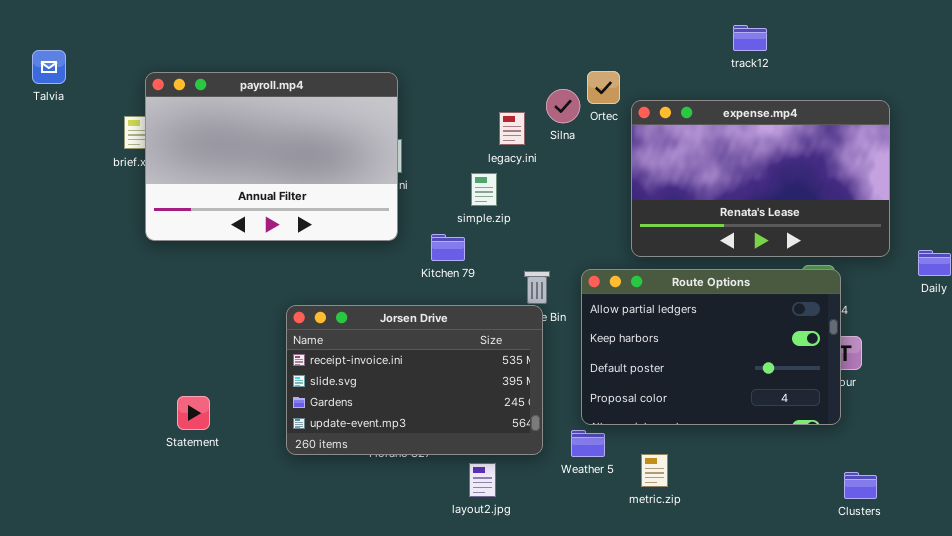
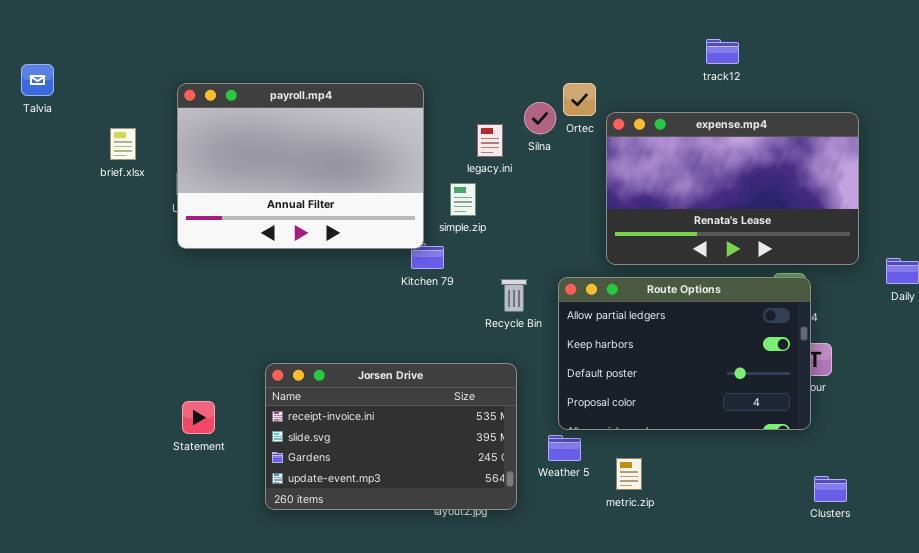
payroll.mp4: [145,72,398,241] -> [177,83,424,249], moved
Jorsen Drive: [286,305,543,455] -> [265,363,517,510], moved
Statement: [177,396,210,430] -> [182,401,215,434], moved

